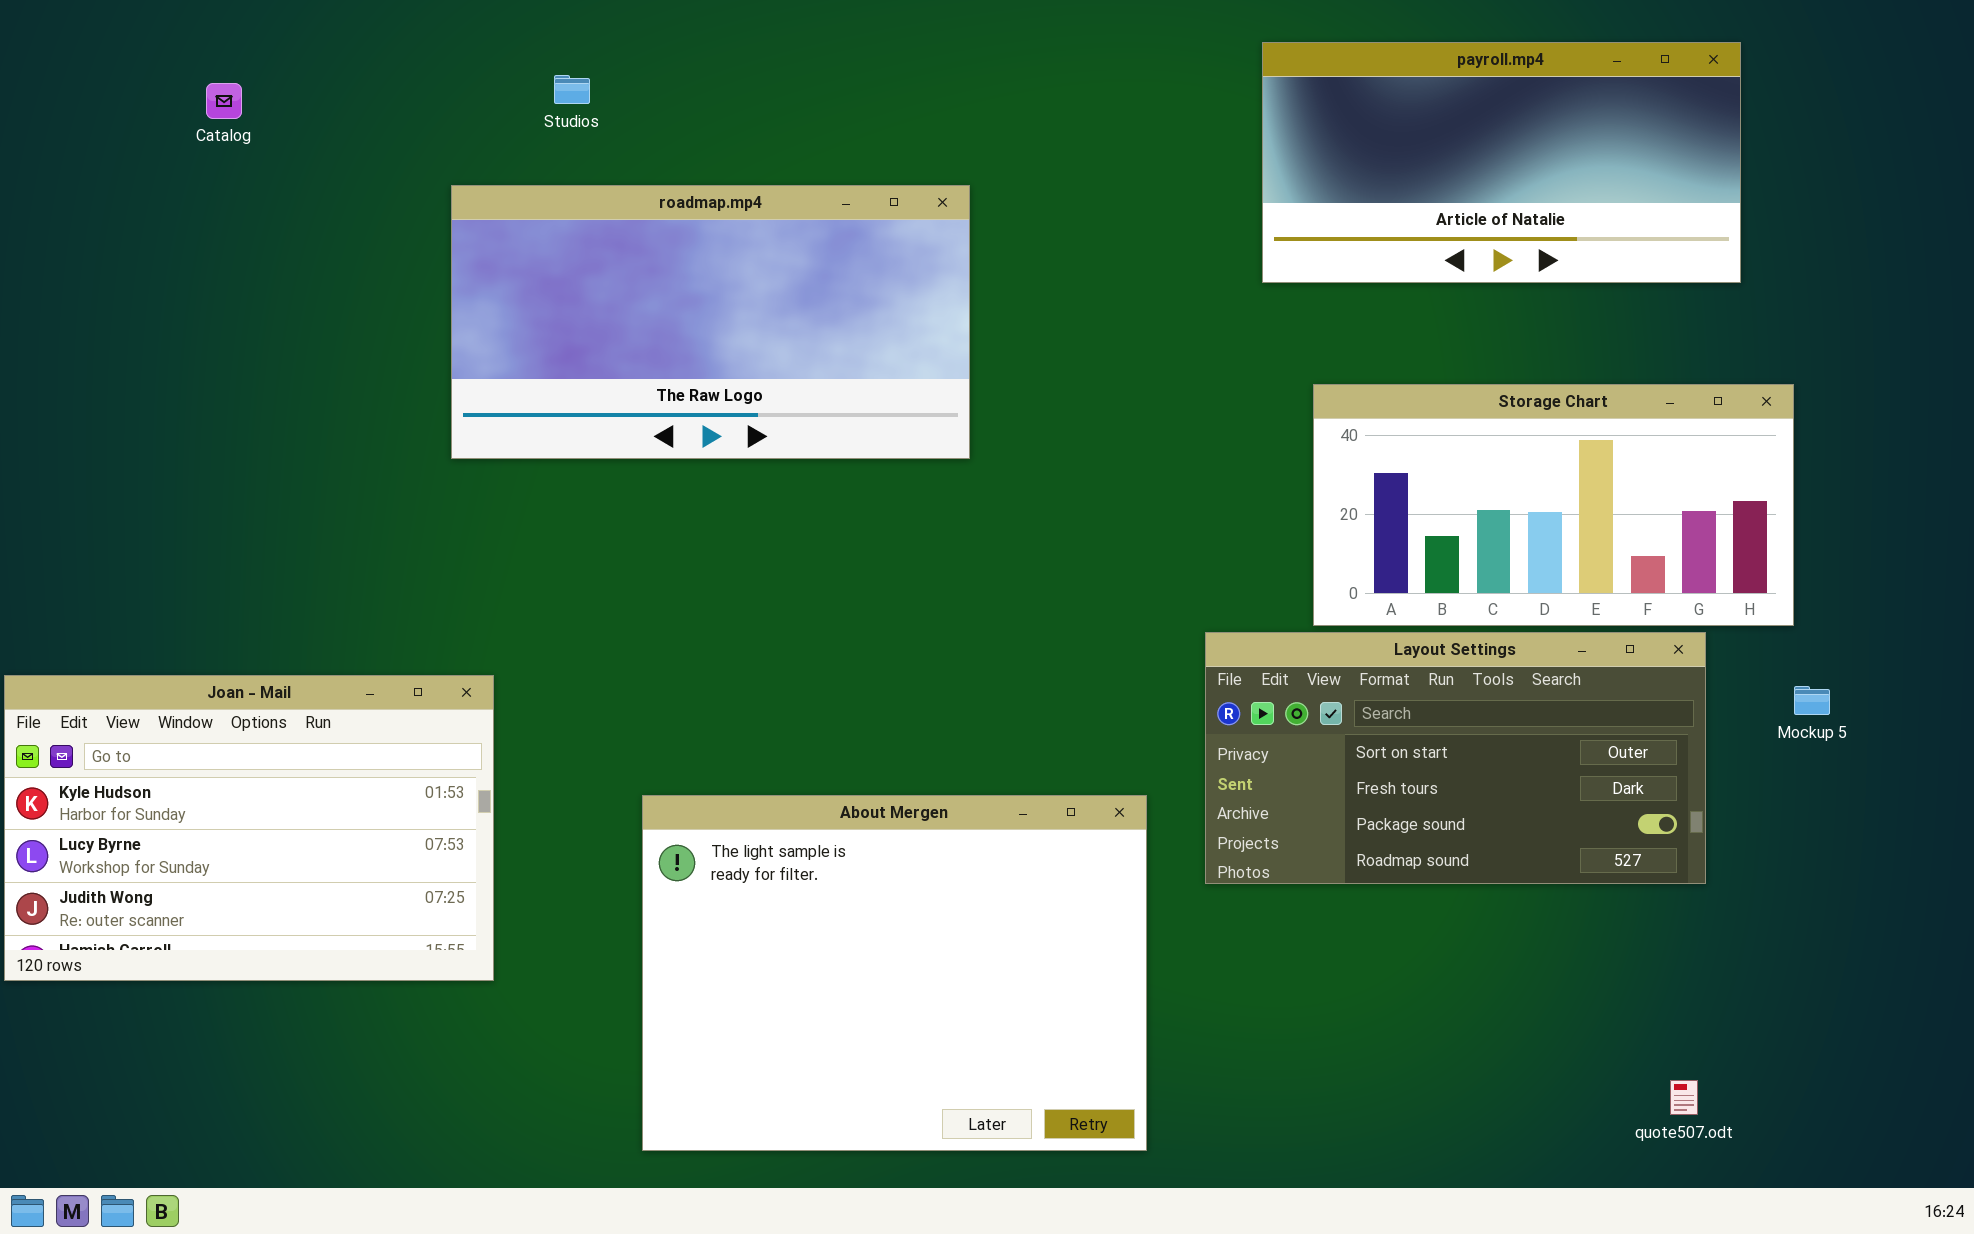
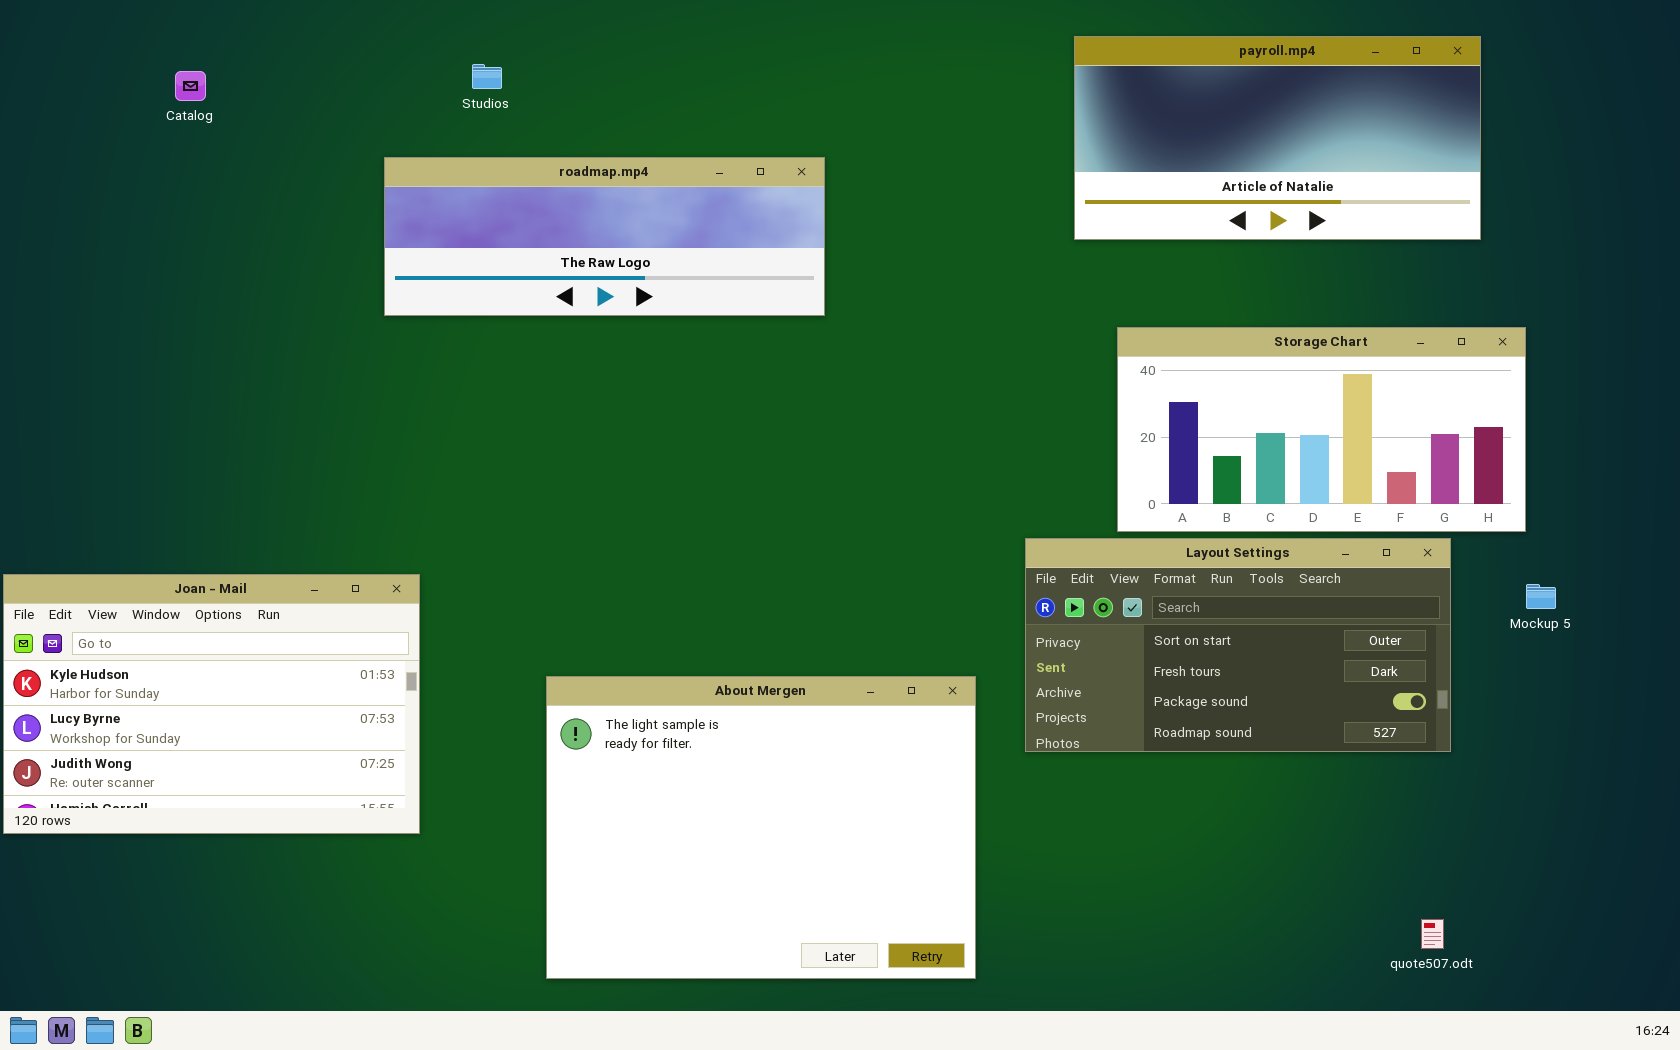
roadmap.mp4: [451,185,970,459] -> [384,157,825,316], resized

